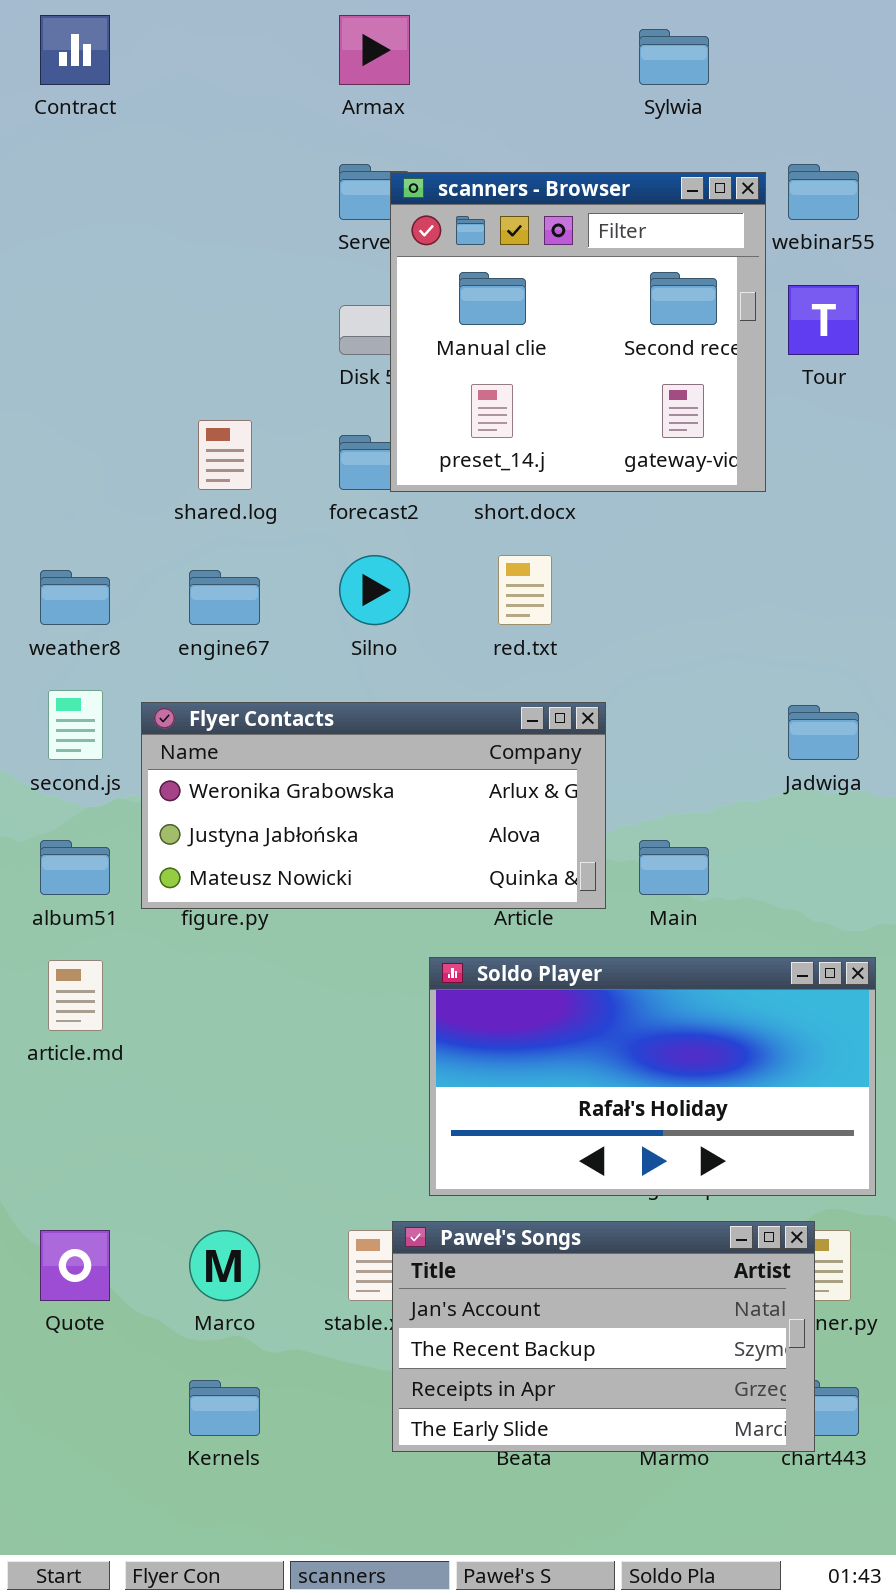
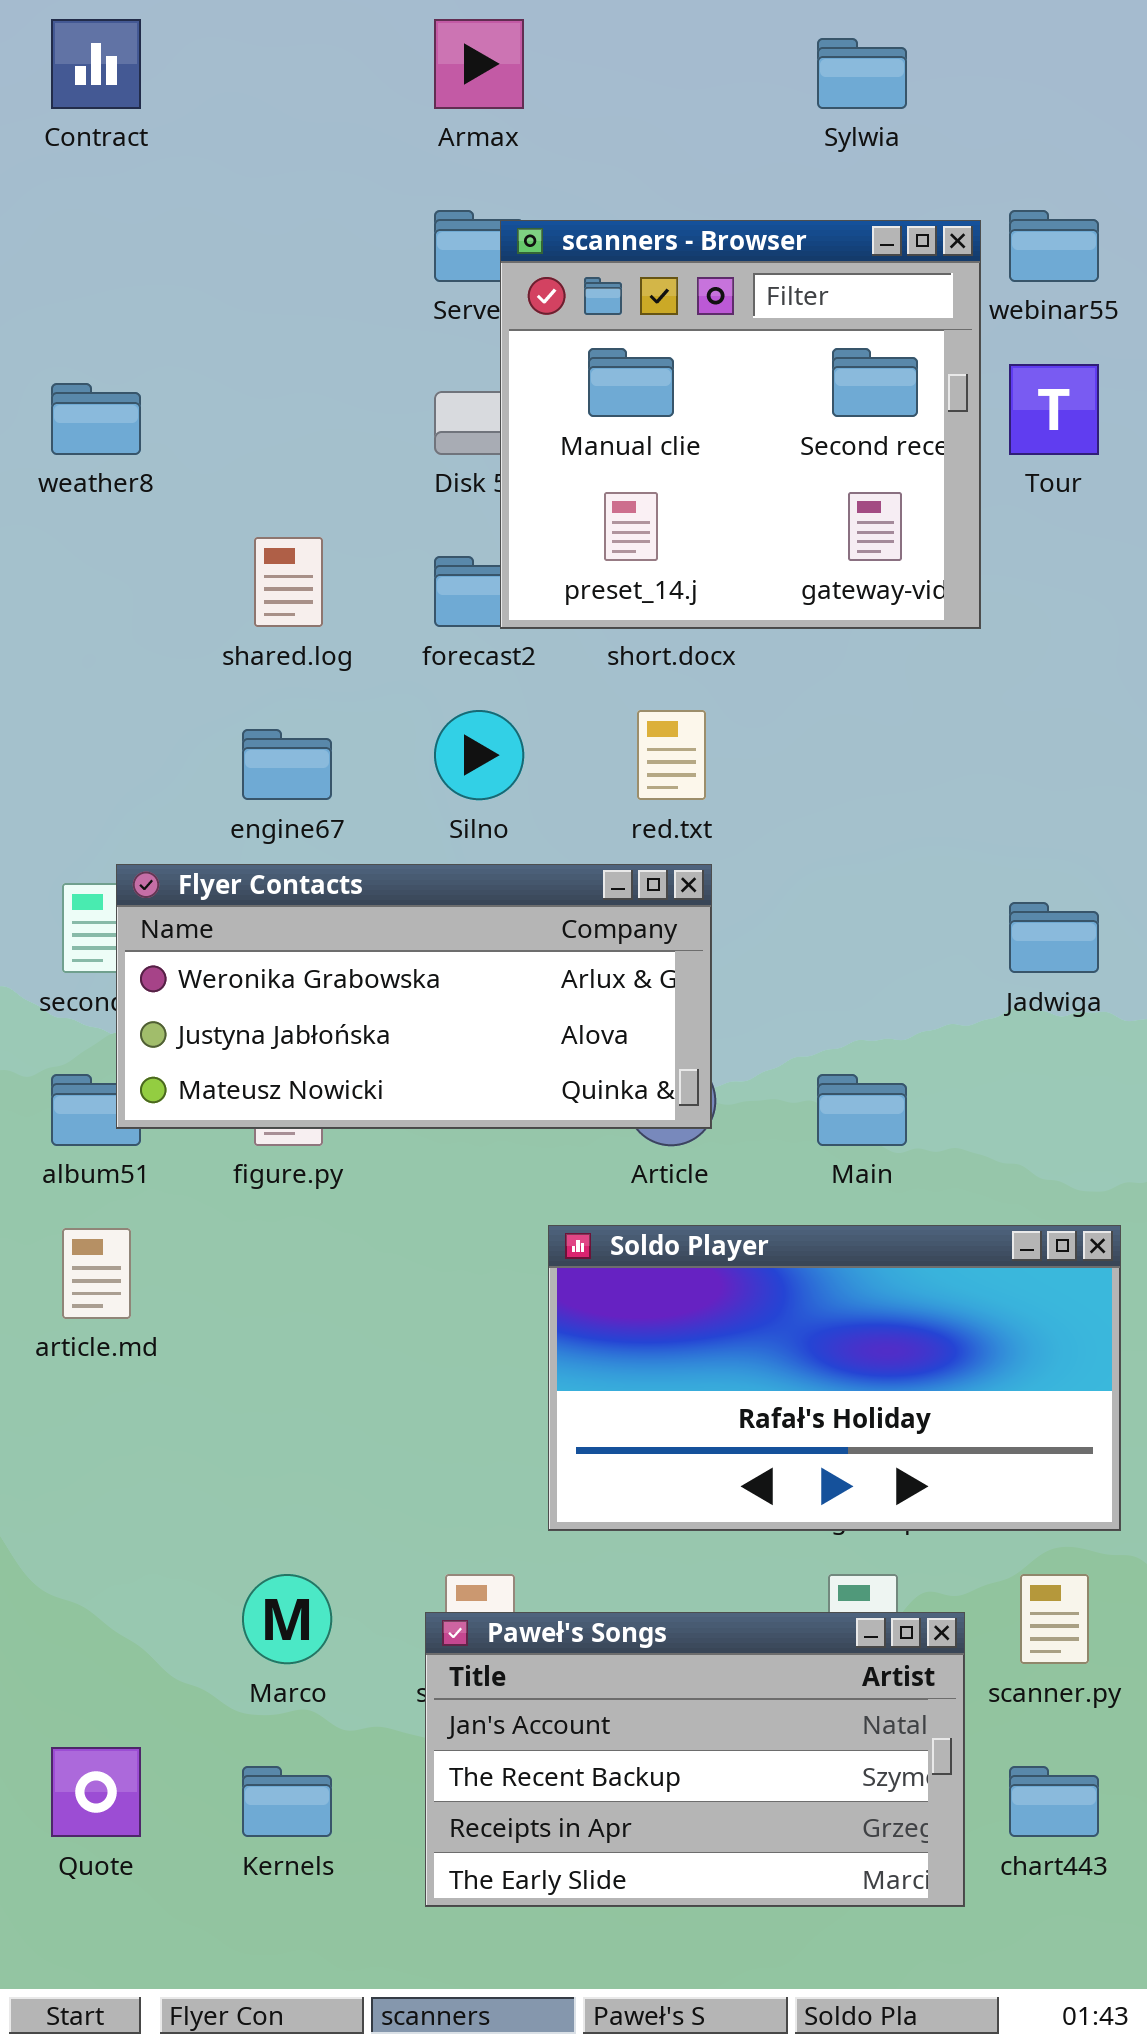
weather8: [40,570,110,625] -> [51,383,141,455], moved
Flyer Contacts: [141,702,606,909] -> [116,864,712,1129], moved
Paweł's Songs: [392,1221,815,1452] -> [425,1612,965,1907], moved
Quote: [40,1230,110,1301] -> [51,1747,141,1837], moved

